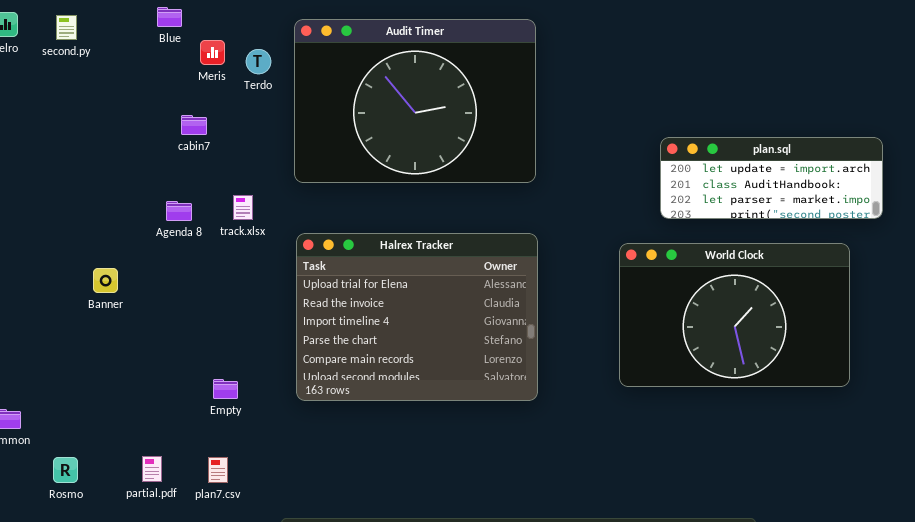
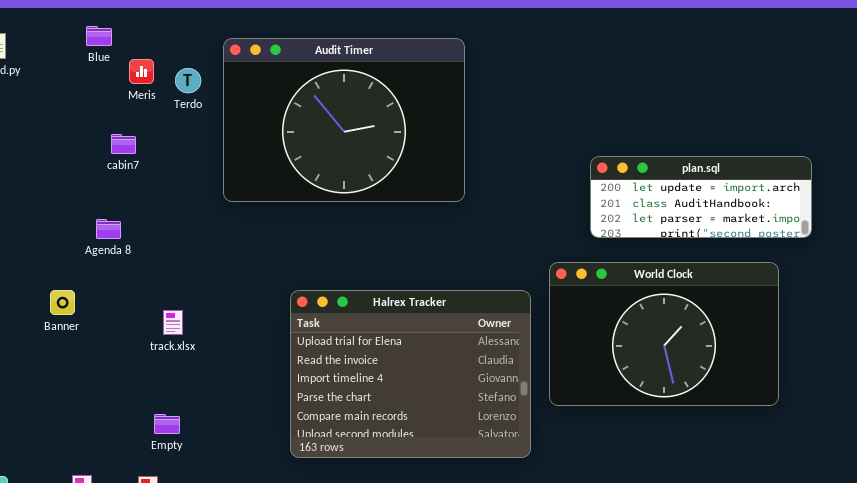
track.xlsx: [233,195,253,220] -> [163,310,183,335], moved
Halrex Tracker: [296,233,538,401] -> [290,290,531,458], moved
Banner: [93,268,118,293] -> [50,290,75,315], moved
Empty: [213,379,238,399] -> [154,414,180,434], moved

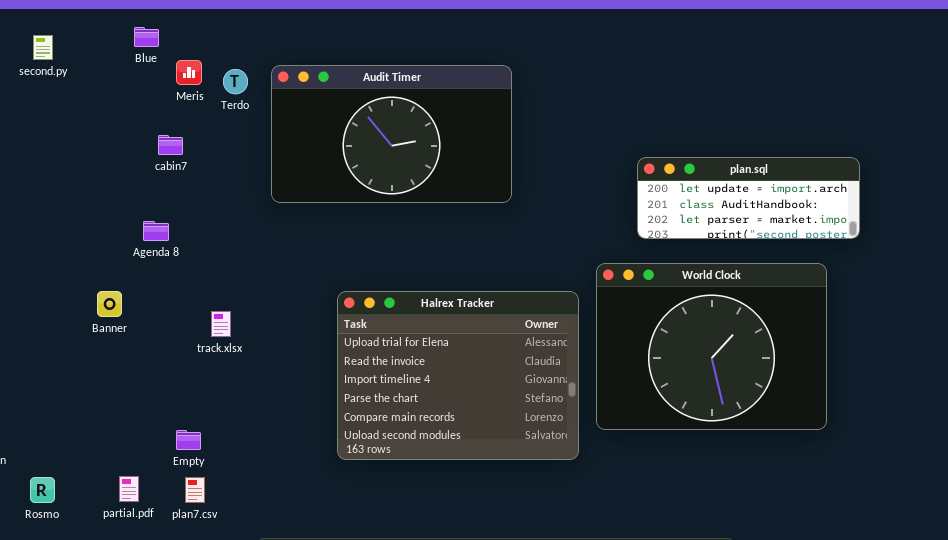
Audit Timer: [223,38,465,202] -> [271,65,512,203], resized
World Clock: [549,262,779,406] -> [596,263,827,430], resized
Empty: [154,414,180,434] -> [176,430,201,450], moved

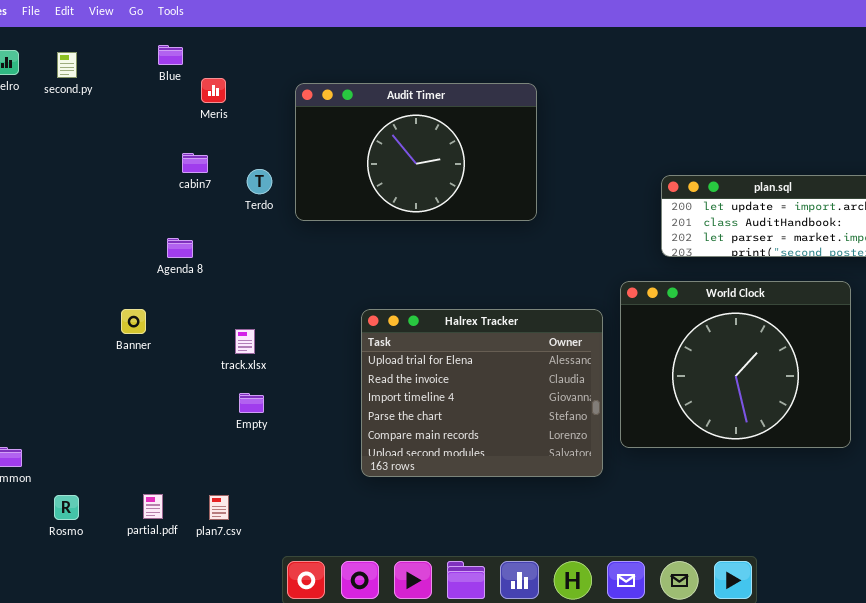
Terdo: [223,69,248,94] -> [247,169,272,194], moved
Empty: [176,430,201,450] -> [239,393,264,413], moved

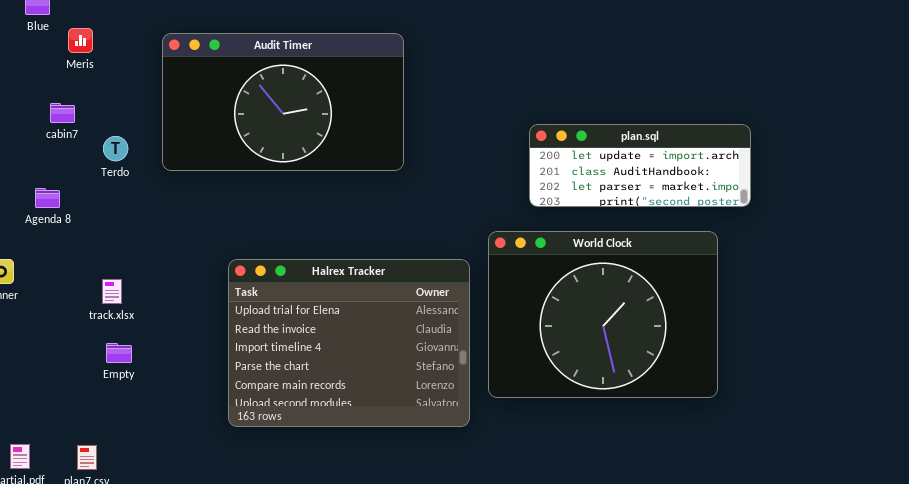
Terdo: [247,169,272,194] -> [103,136,128,161], moved

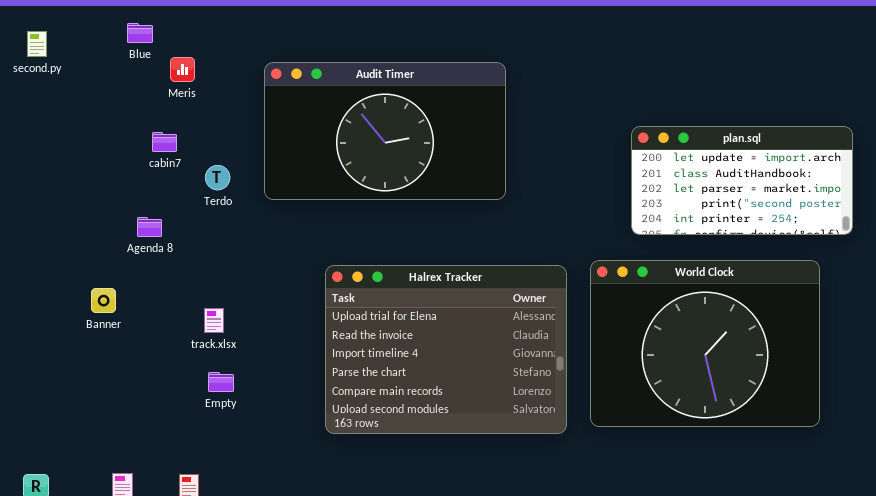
plan.sql: [529,124,751,207] -> [631,126,853,235], resized
Halrex Tracker: [228,259,470,427] -> [325,265,567,434], moved

